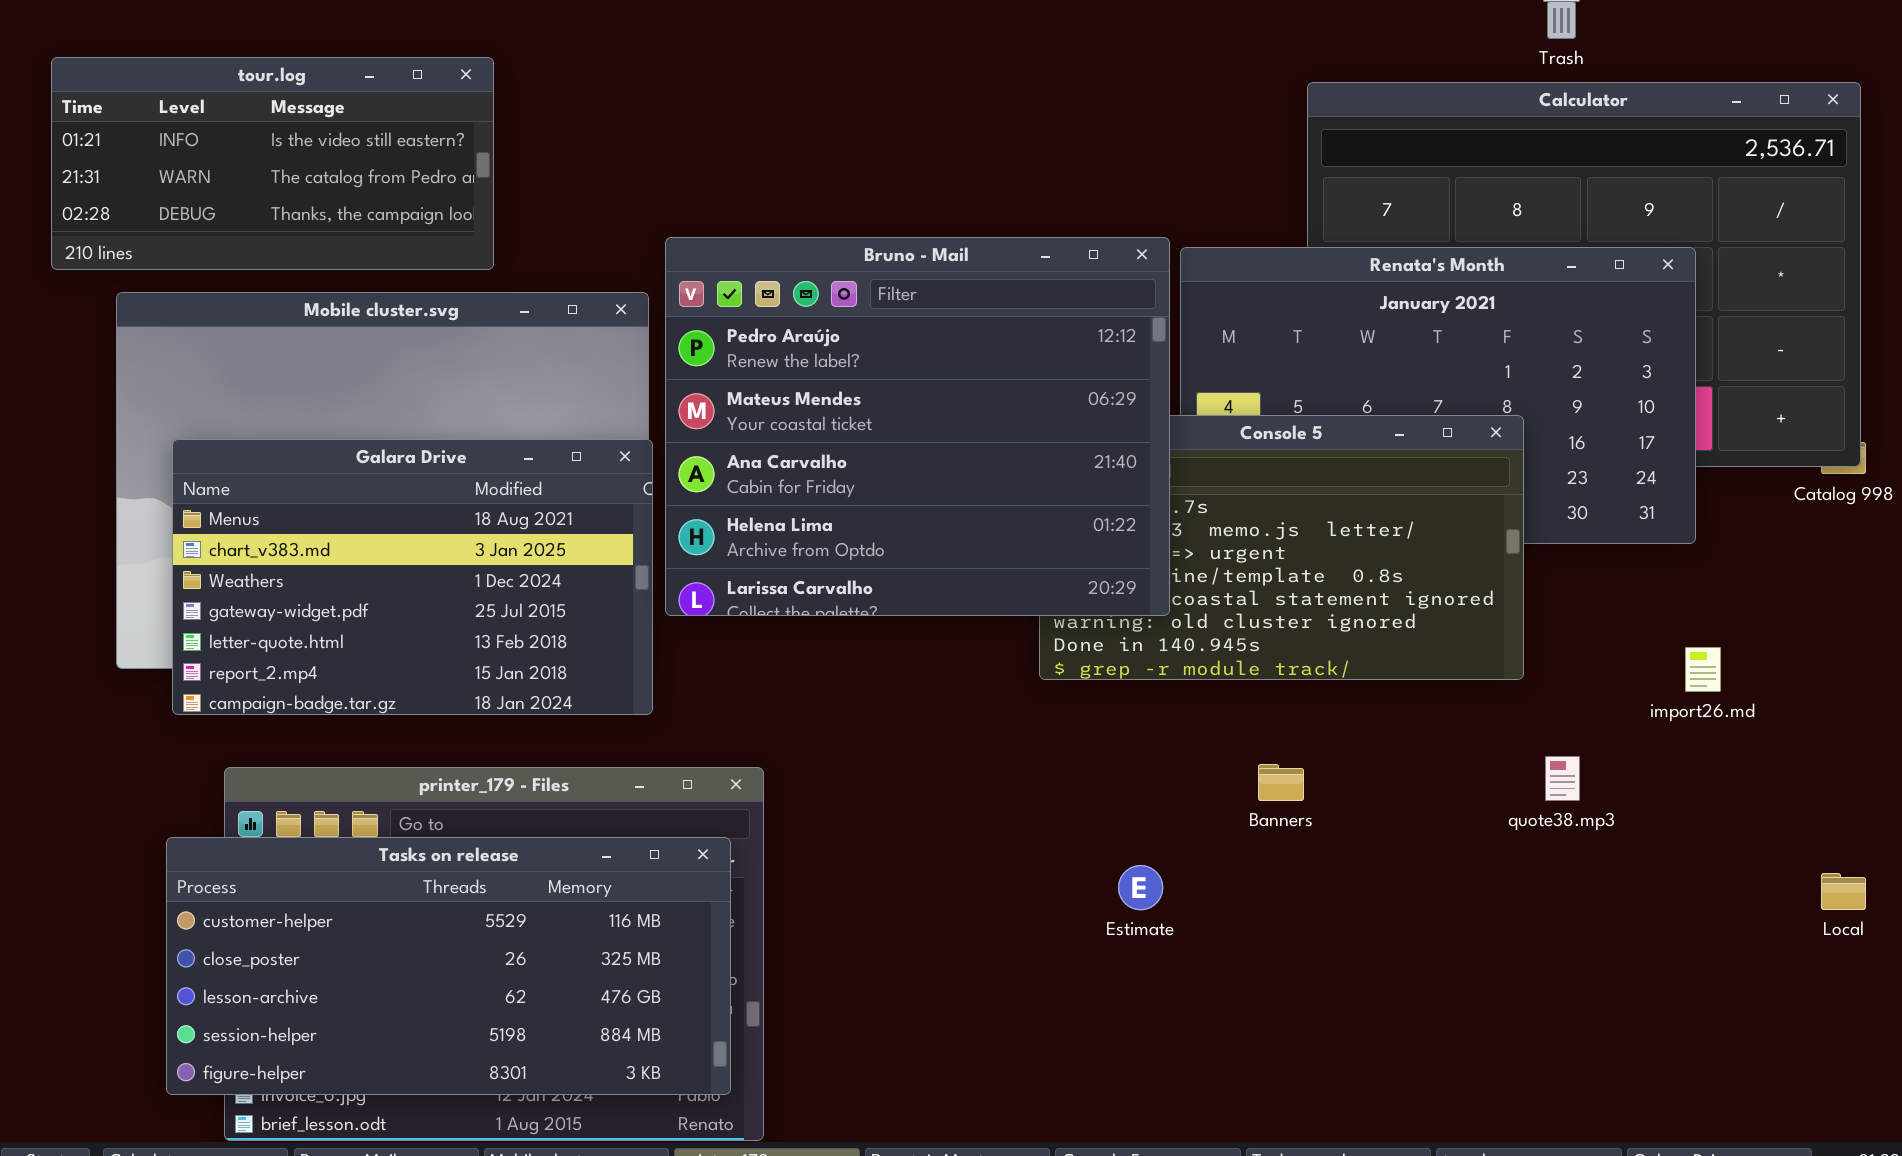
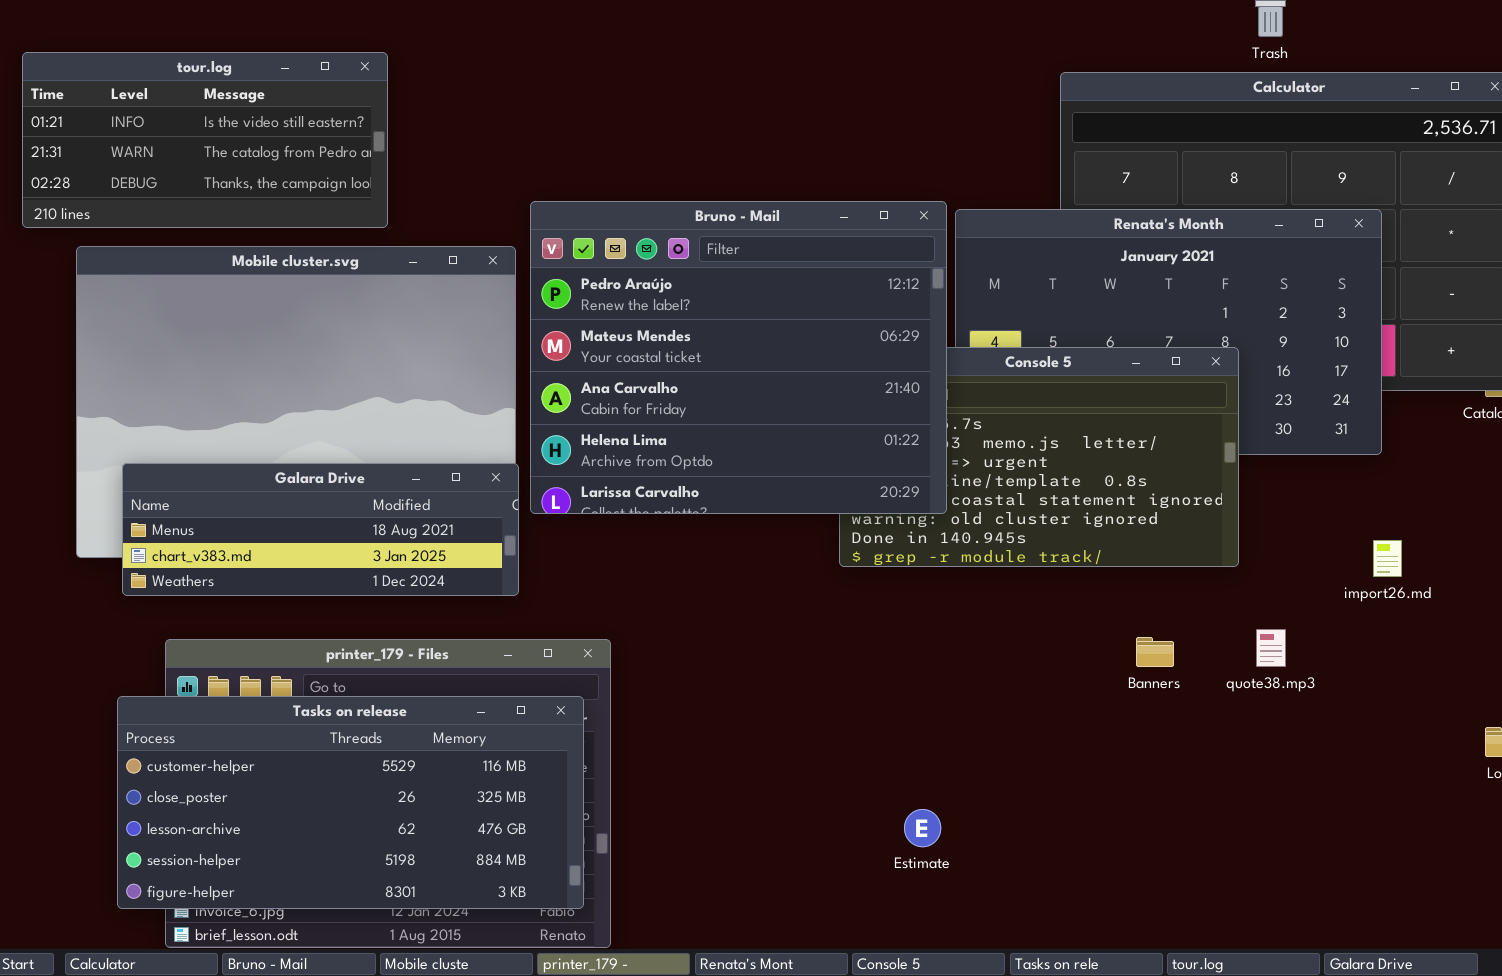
Galara Drive: [172,439,653,715] -> [122,463,519,596], resized
Banners: [1258,764,1304,801] -> [1136,637,1174,667], moved
Estimate: [1118,865,1163,910] -> [904,809,941,847], moved

